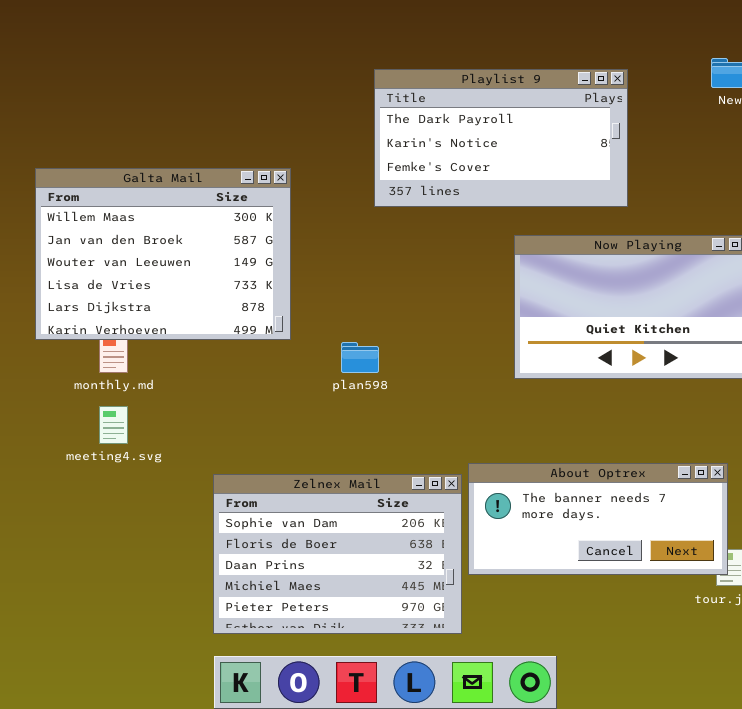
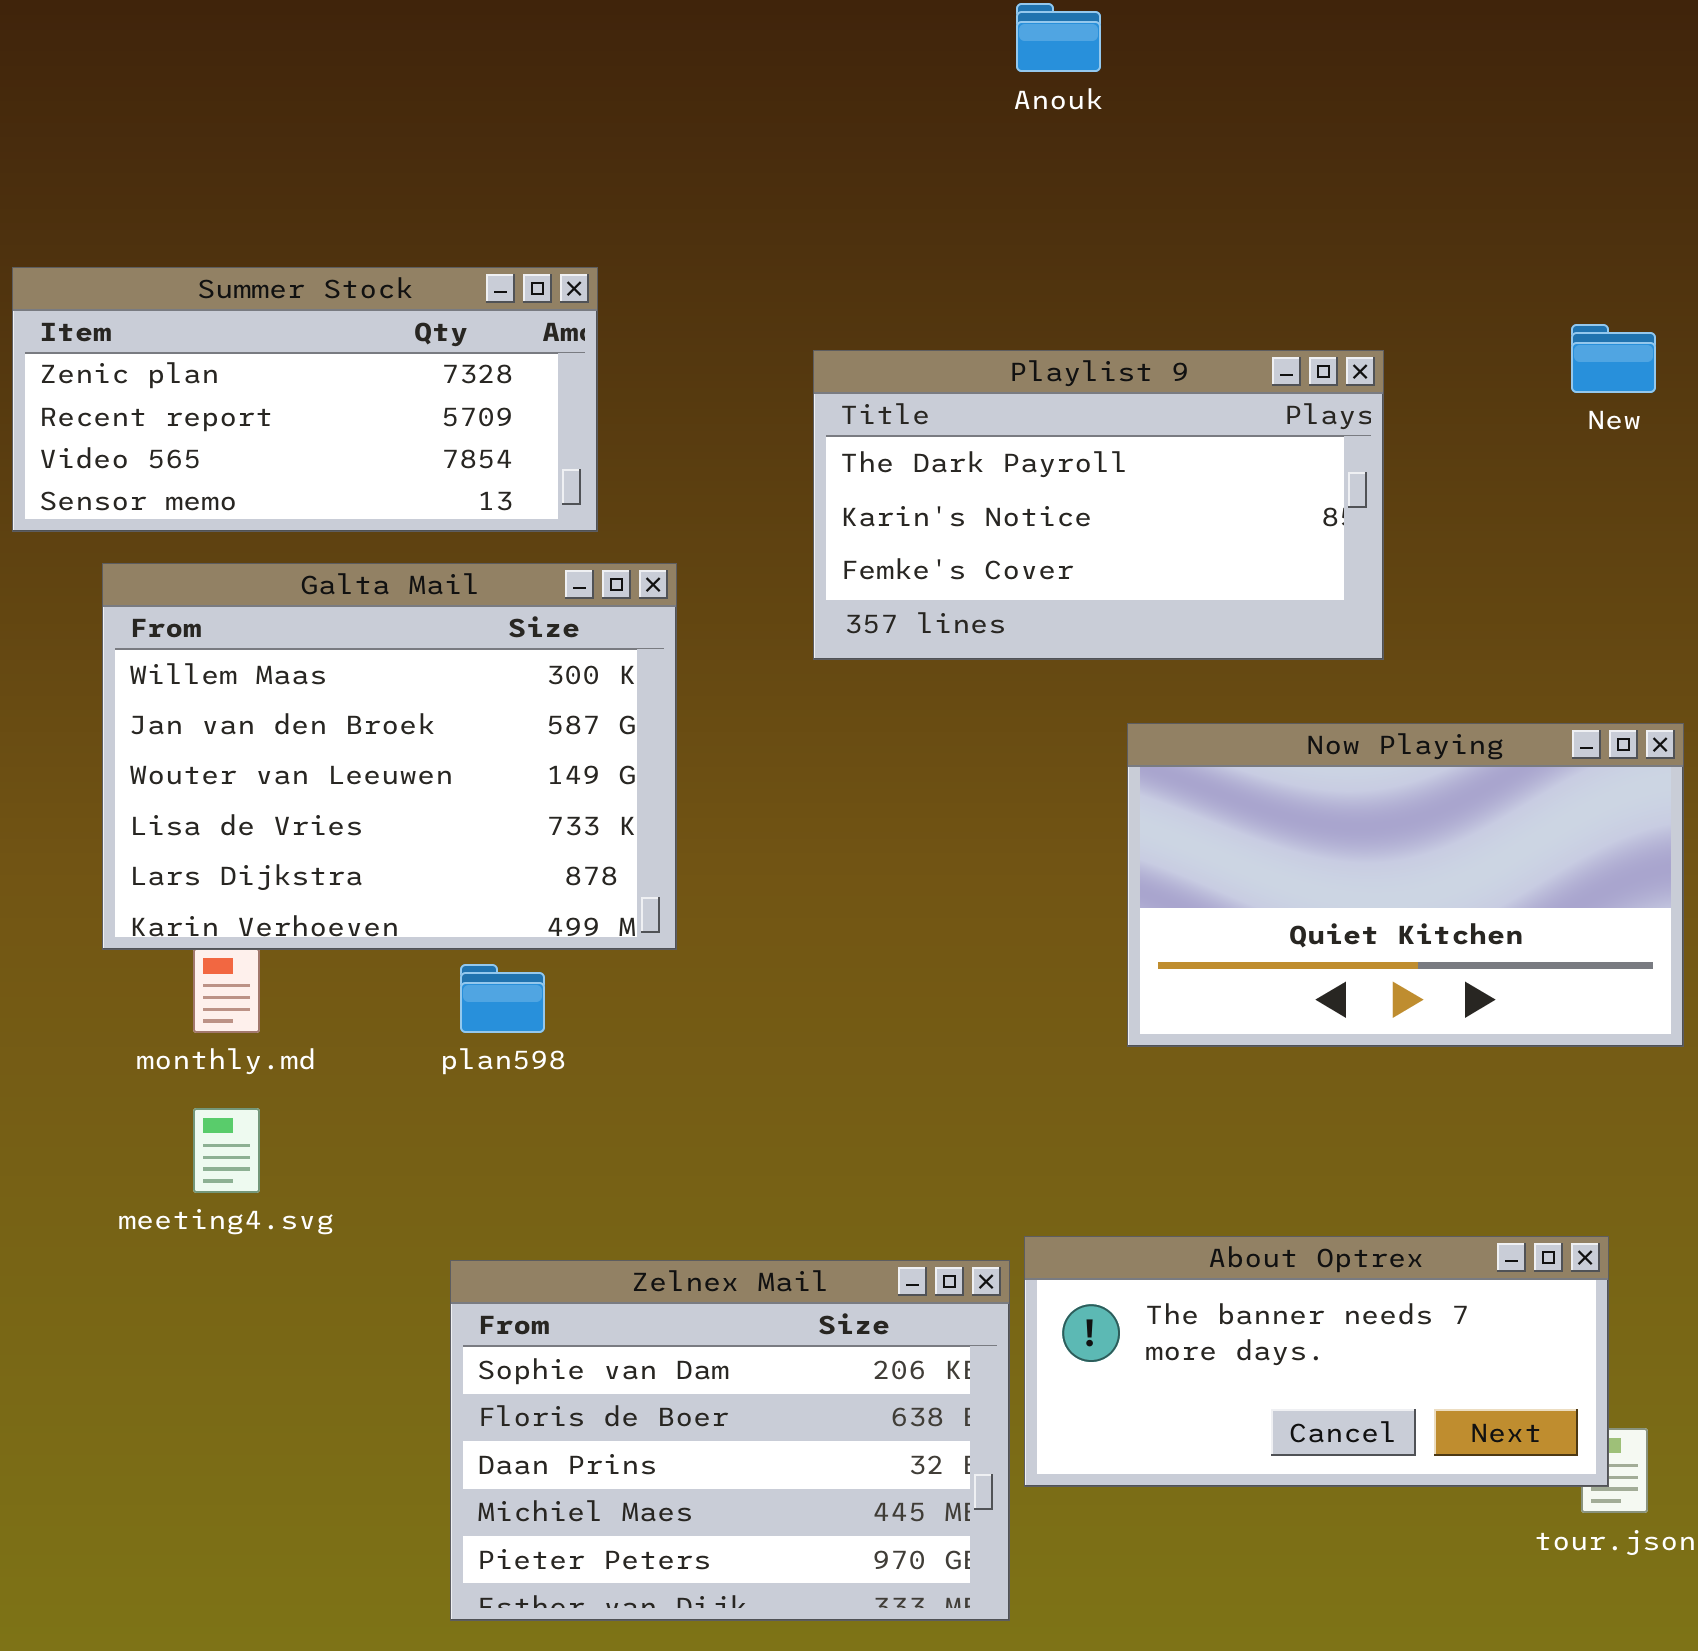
Summer Stock: none -> [12,267,598,532], opened
Galta Mail: [35,168,291,340] -> [102,563,677,950], moved
plan598: [341,342,379,373] -> [460,964,545,1033], moved

